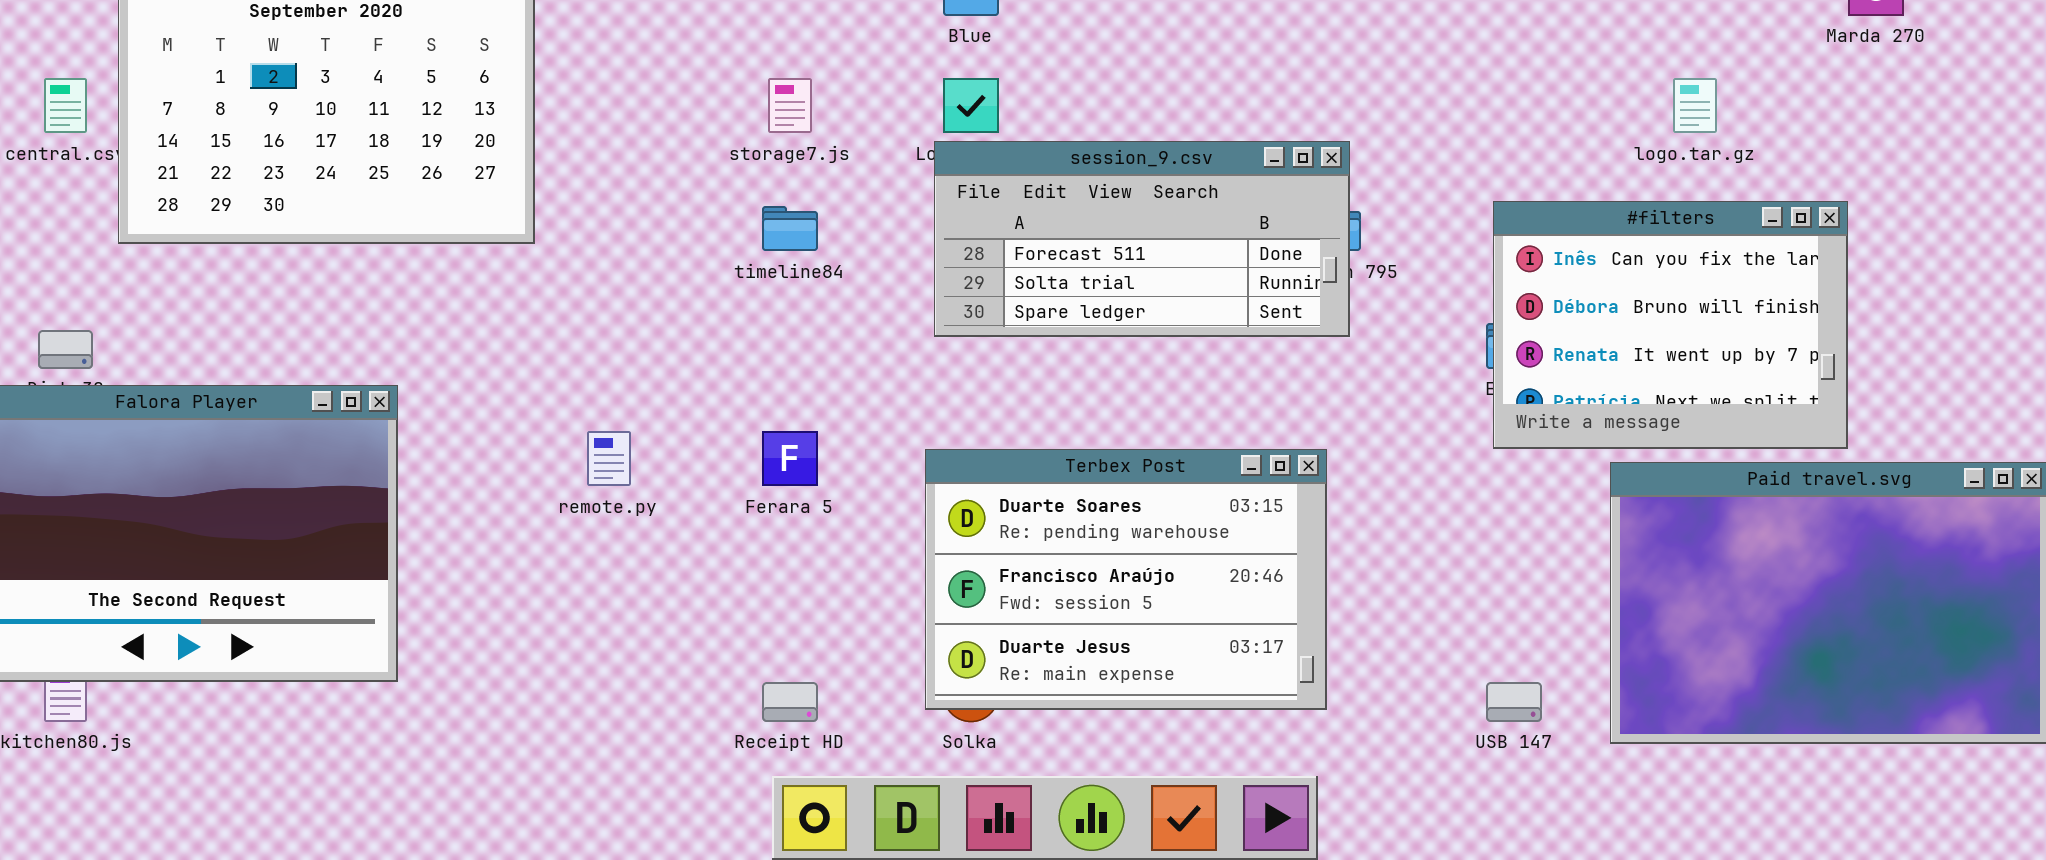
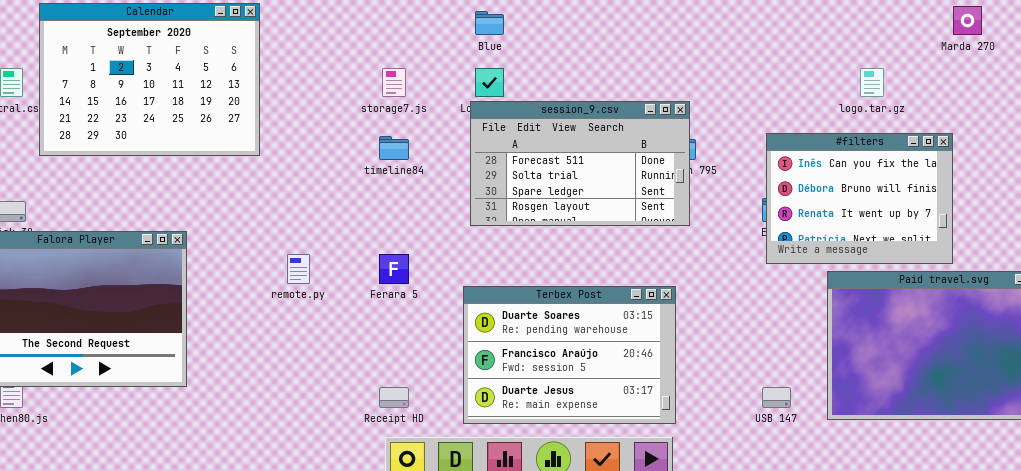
session_9.csv: [934,141,1350,337] -> [470,101,690,226], resized
Terbex Post: [925,449,1327,710] -> [463,286,676,424], moved

